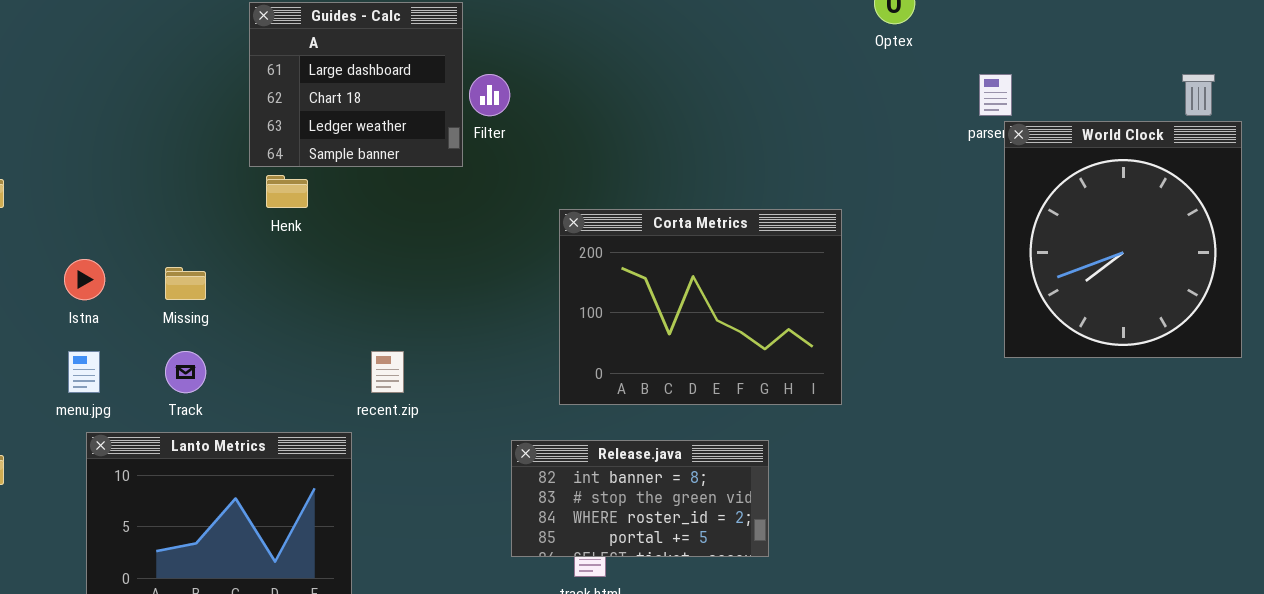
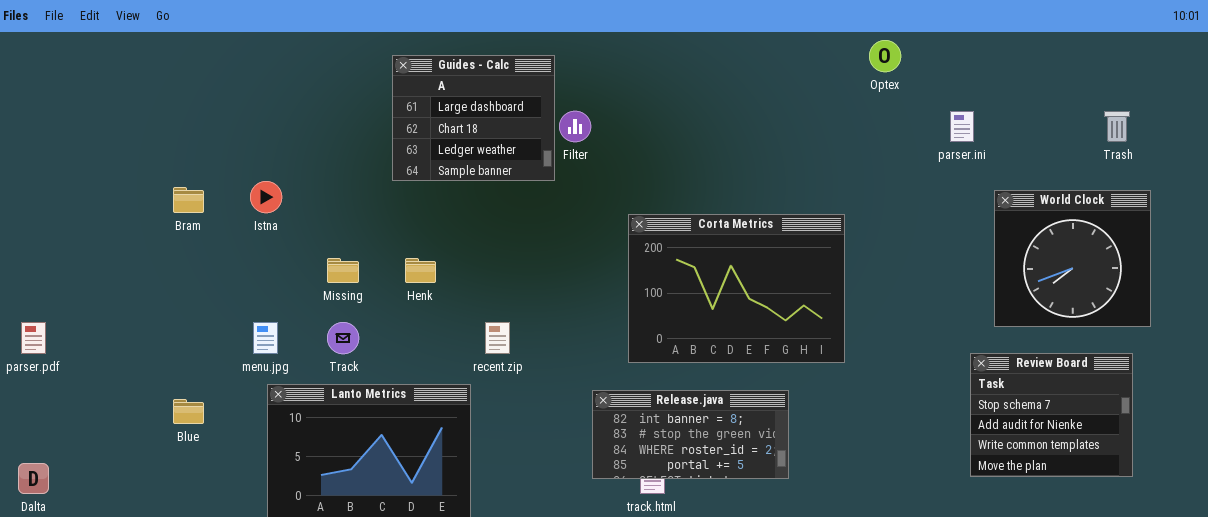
World Clock: [1004,121,1242,358] -> [994,190,1151,327], resized
Henk: [266,175,308,208] -> [405,258,436,283], moved
Istna: [64,259,105,300] -> [250,181,282,213], moved
Review Board: none -> [970,353,1133,477], opened

